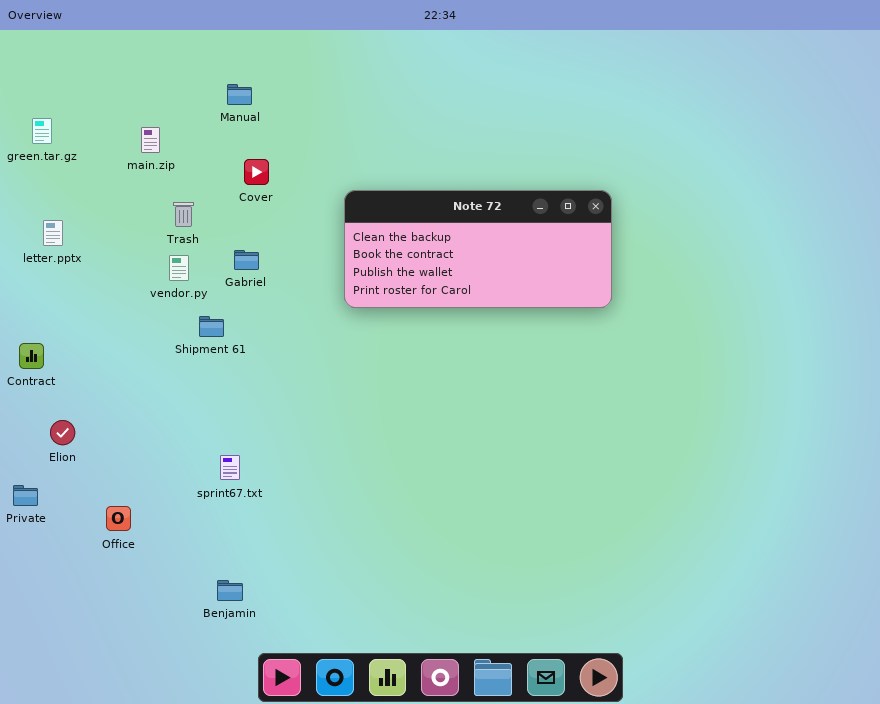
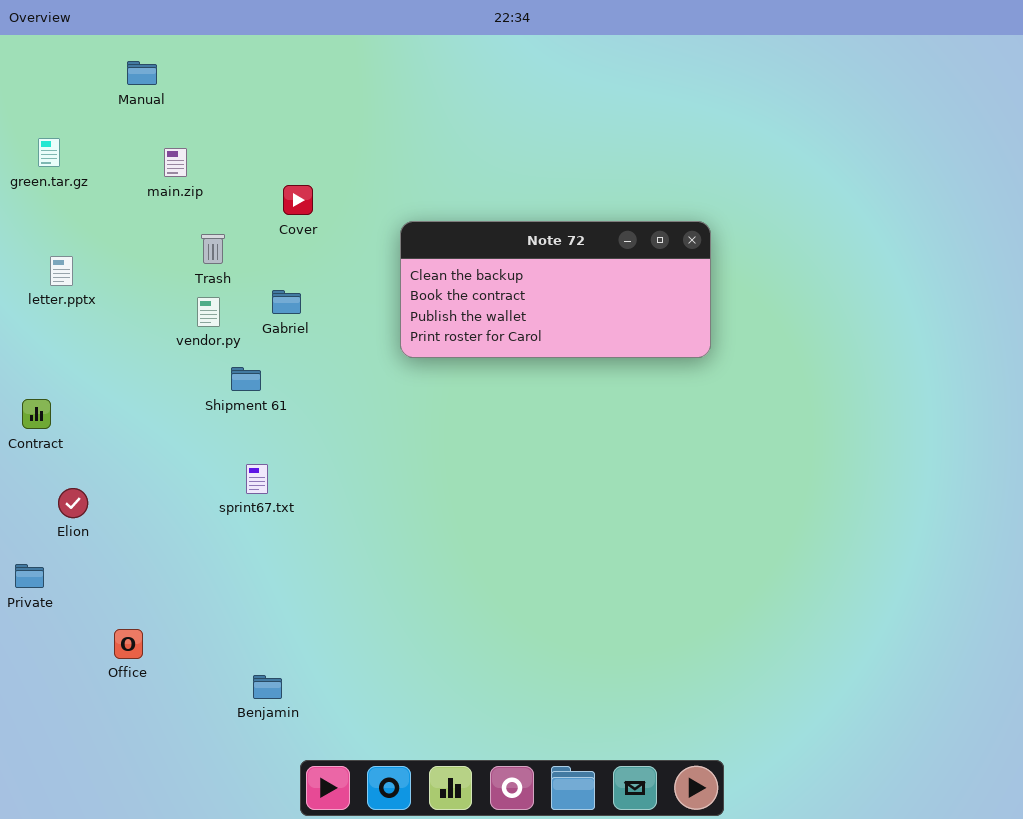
Manual: [227,84,252,105] -> [127,61,157,85], moved
sprint67.txt: [220,455,240,480] -> [246,464,268,494], moved
Office: [106,506,131,531] -> [114,629,143,659], moved

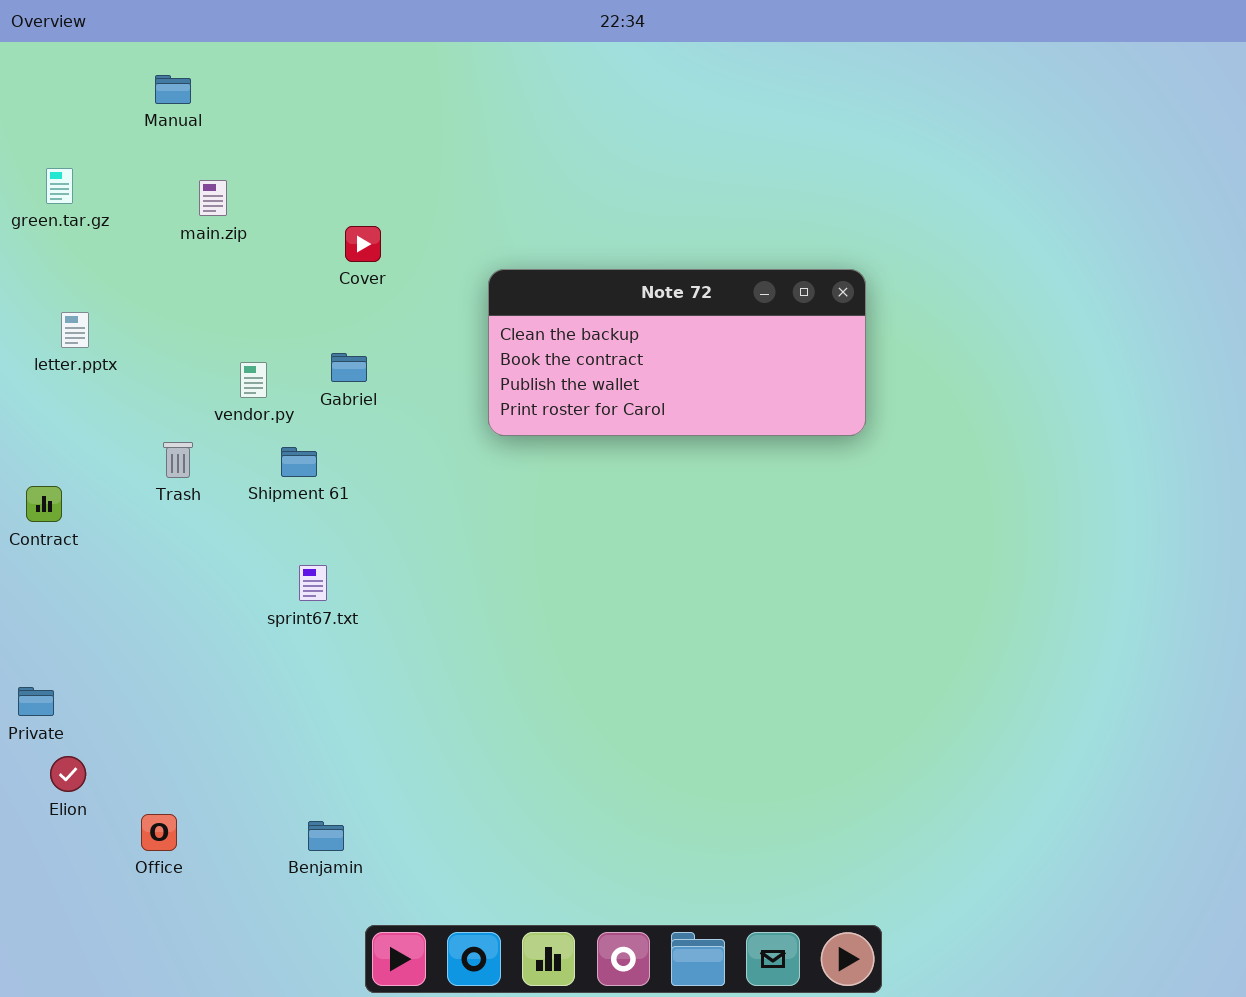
Trash: [201,234,225,264] -> [163,442,193,478], moved
Elion: [58,488,88,518] -> [50,756,86,792], moved
Office: [114,629,143,659] -> [141,814,177,851], moved

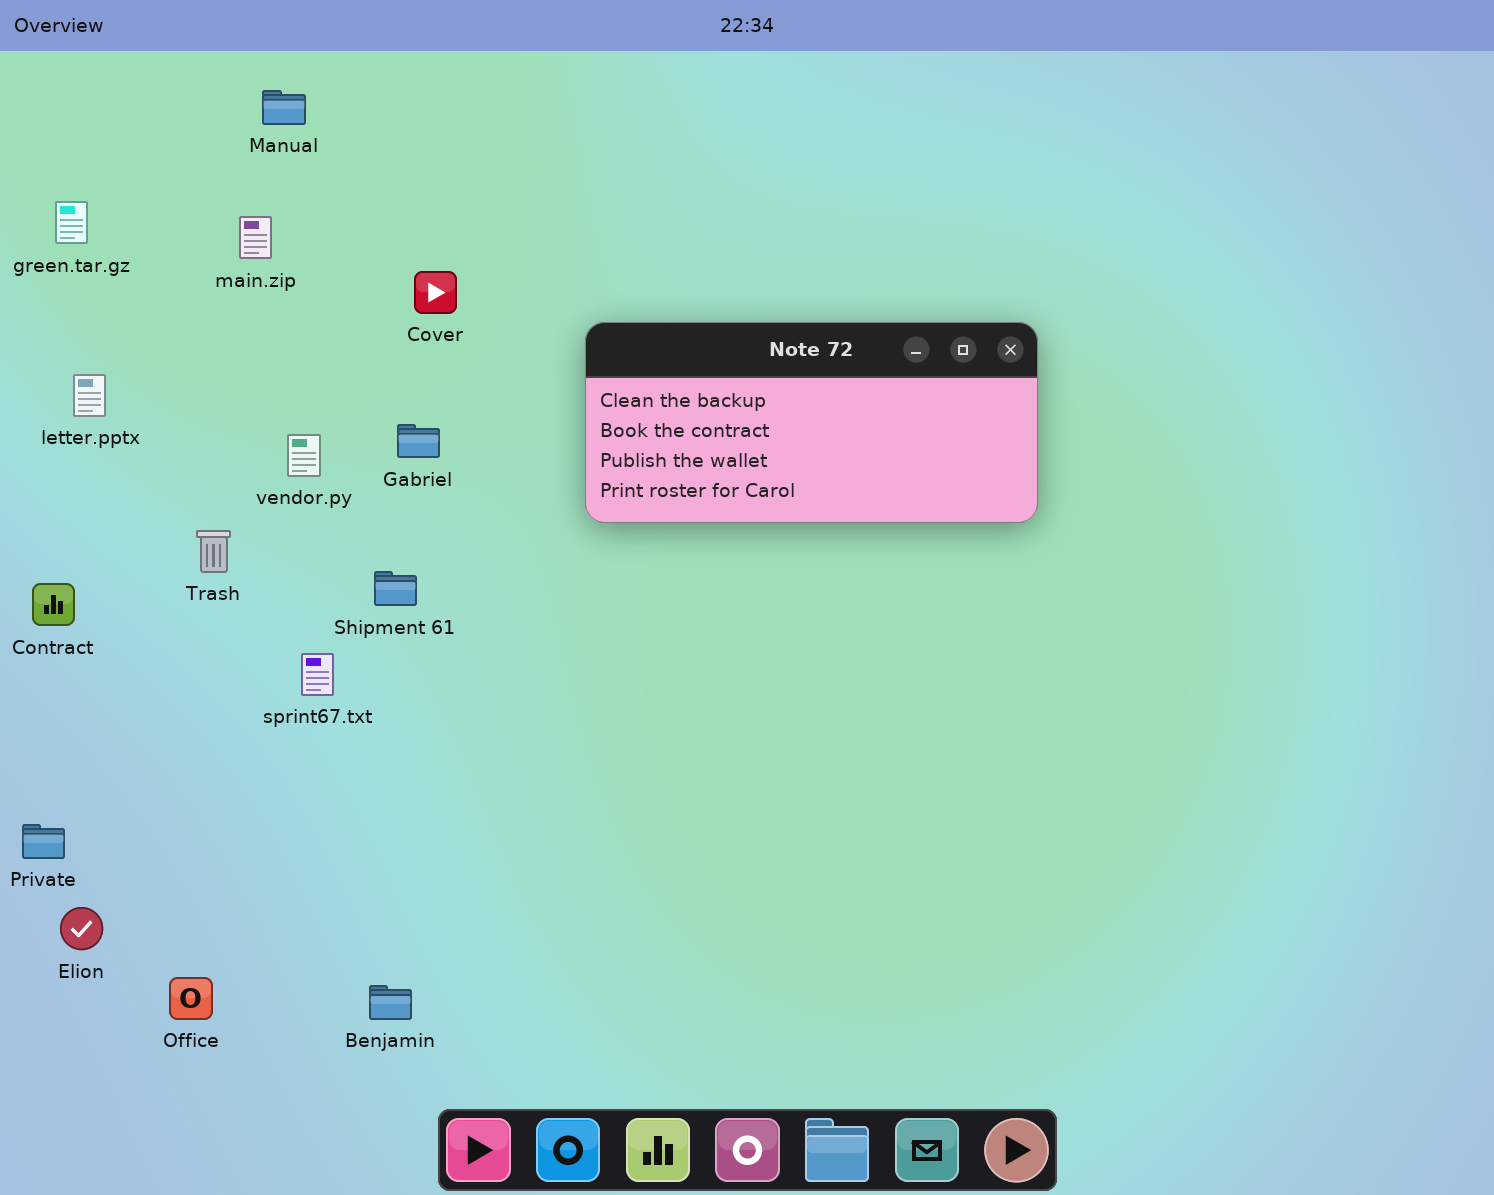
Manual: [155,75,191,104] -> [262,90,306,125], moved
Shipment 61: [281,447,317,477] -> [374,571,417,606], moved
sprint67.txt: [299,565,327,601] -> [301,653,334,696], moved

